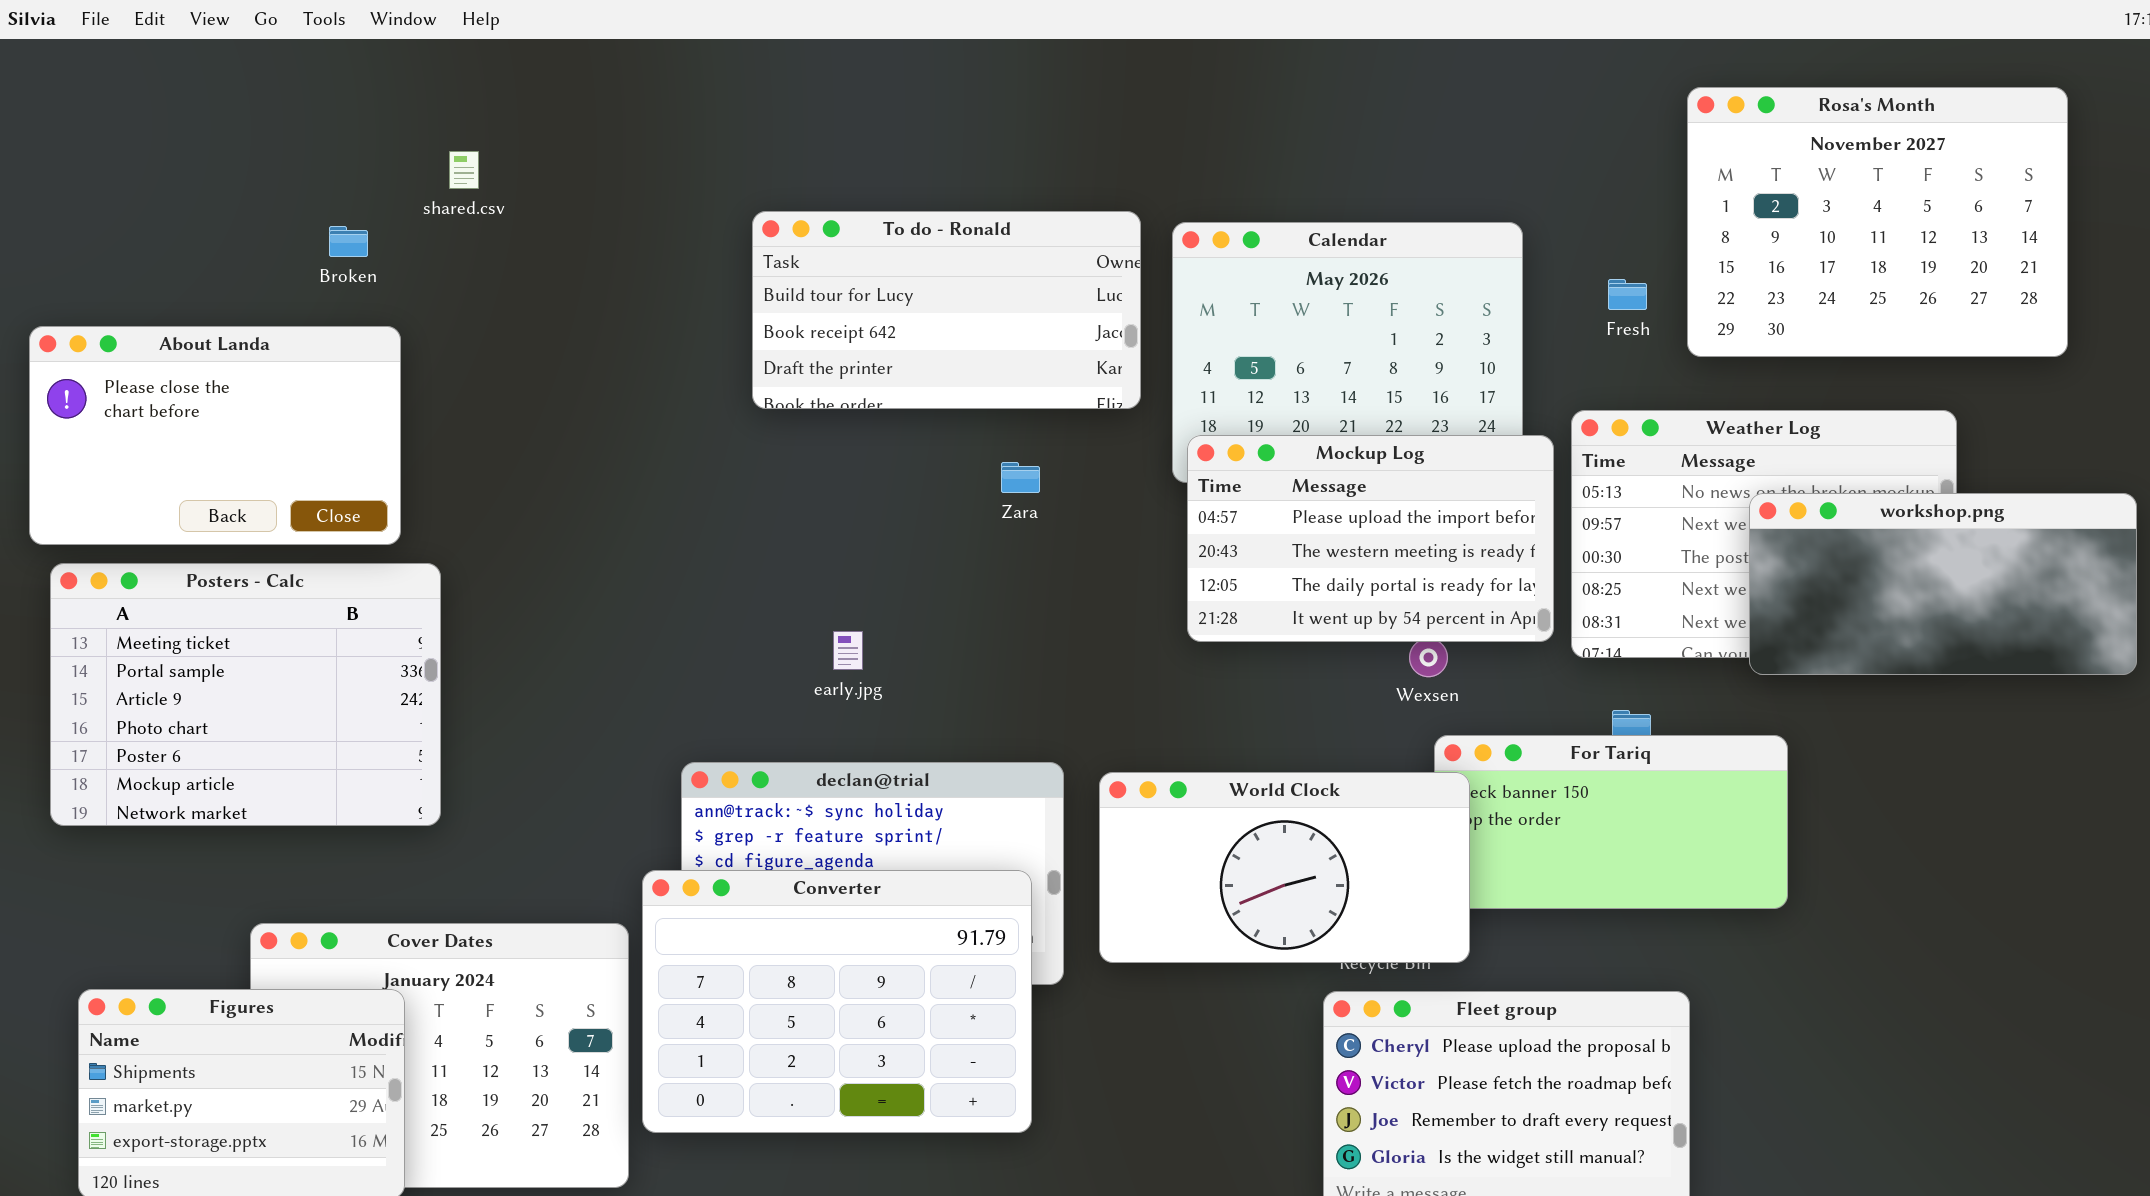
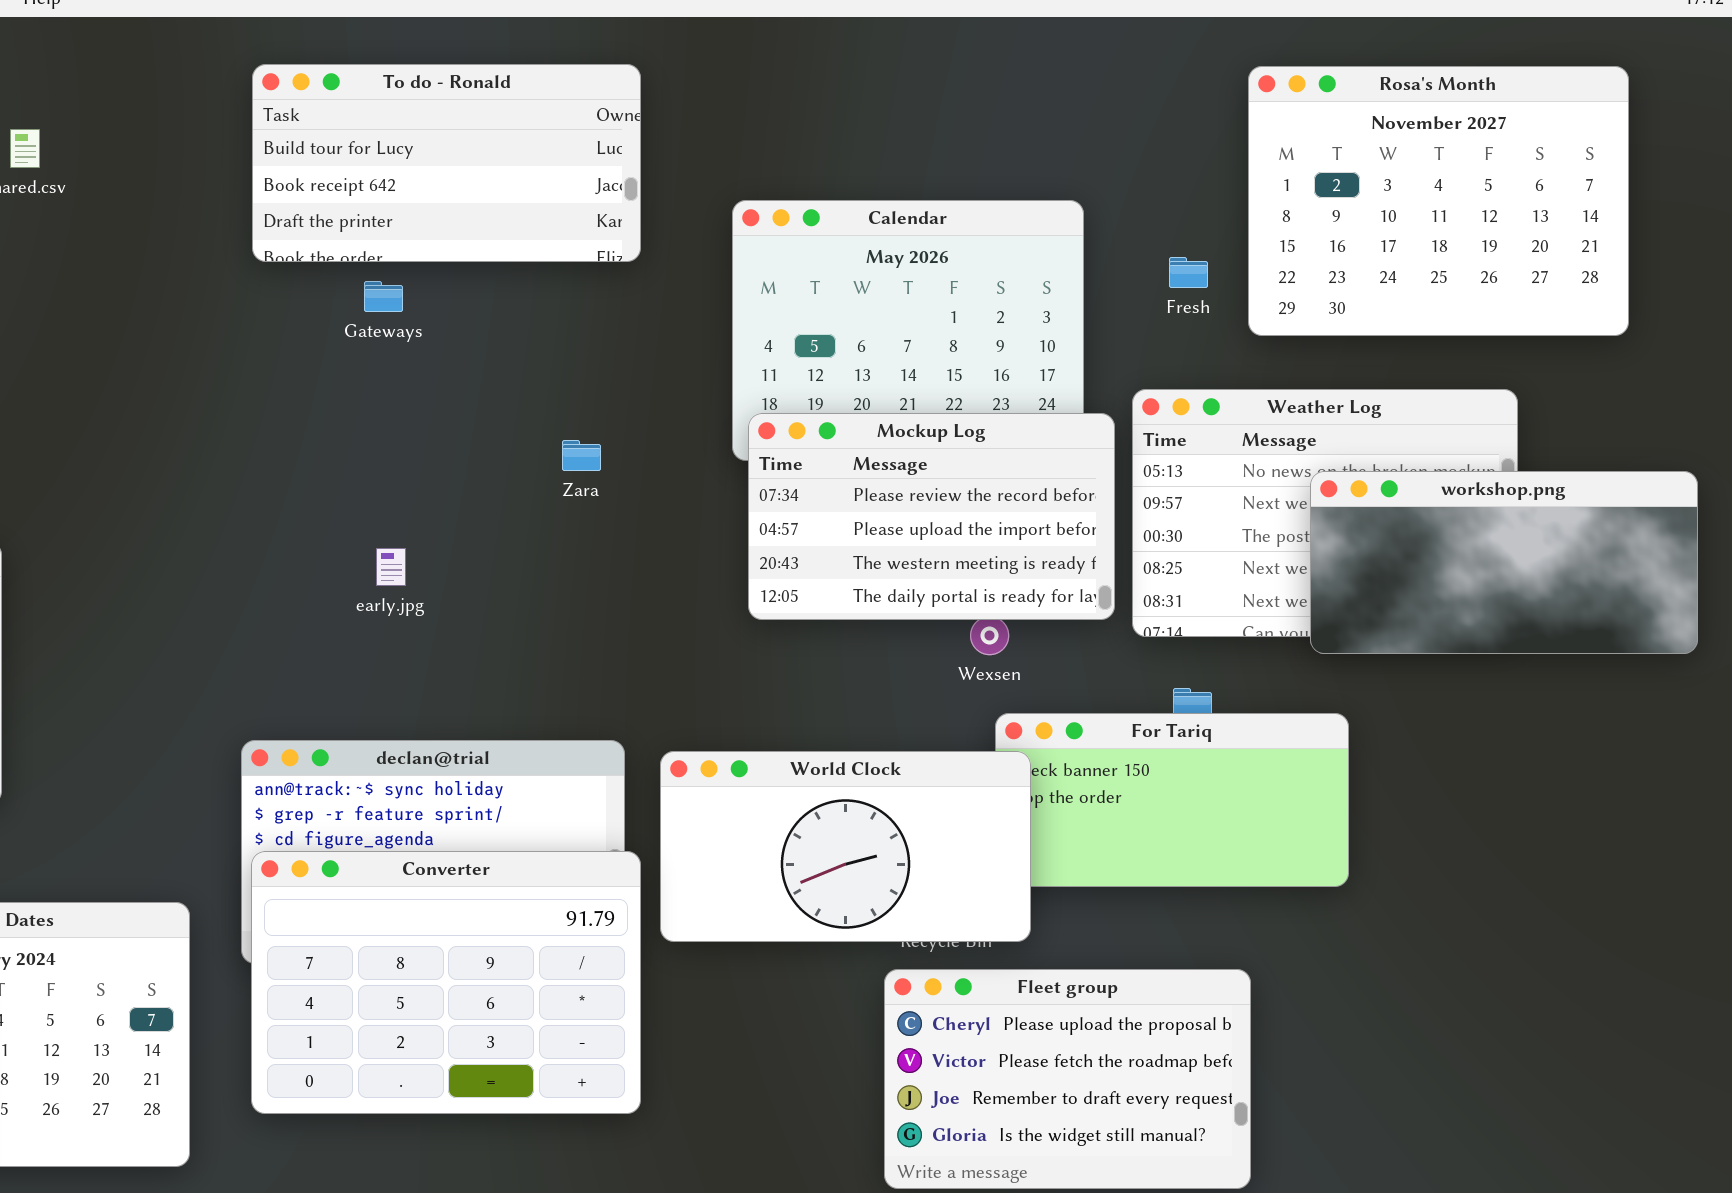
To do - Ronald: [752,211,1141,409] -> [252,64,641,262], moved
Mockup Log: [1187,435,1554,642] -> [748,413,1115,620], scrolled up 1 row
early.jpg: [833,631,863,670] -> [376,548,406,586], moved
Converter: [642,870,1032,1133] -> [251,851,641,1114], moved

